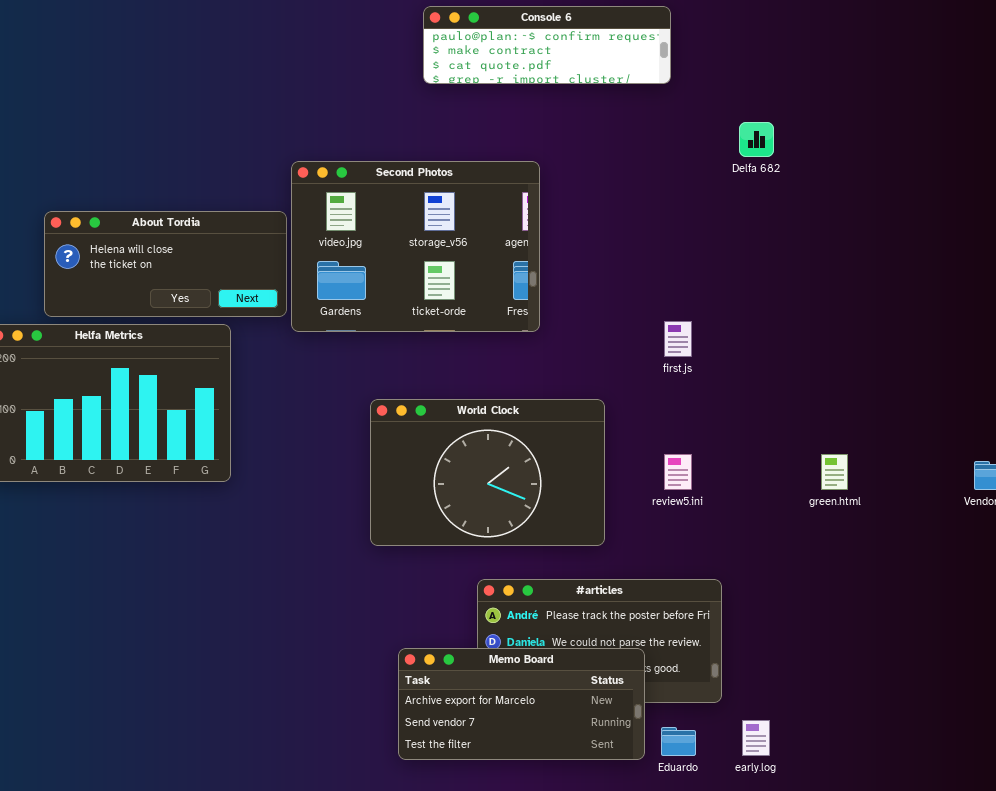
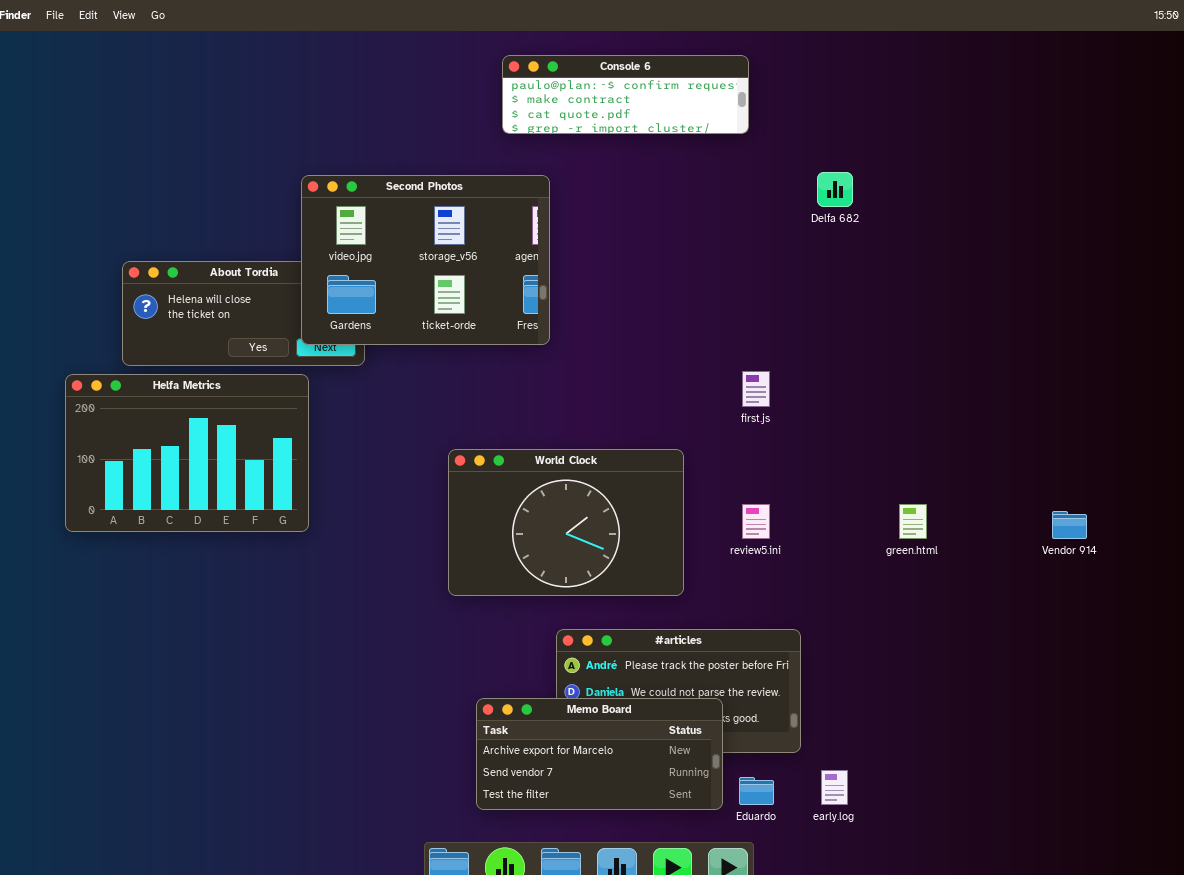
Second Photos: [291,161,540,332] -> [301,175,550,345], moved

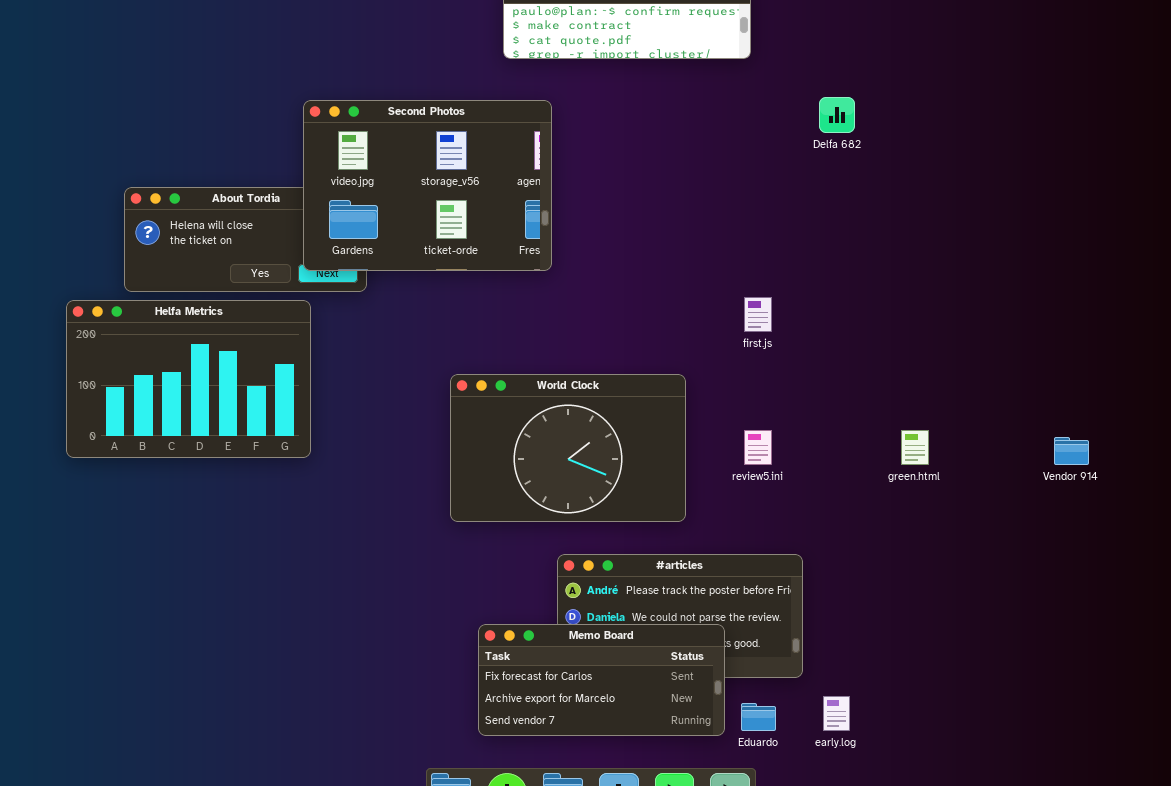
Memo Board: [476,698,723,810] -> [478,624,725,736], scrolled up 1 row

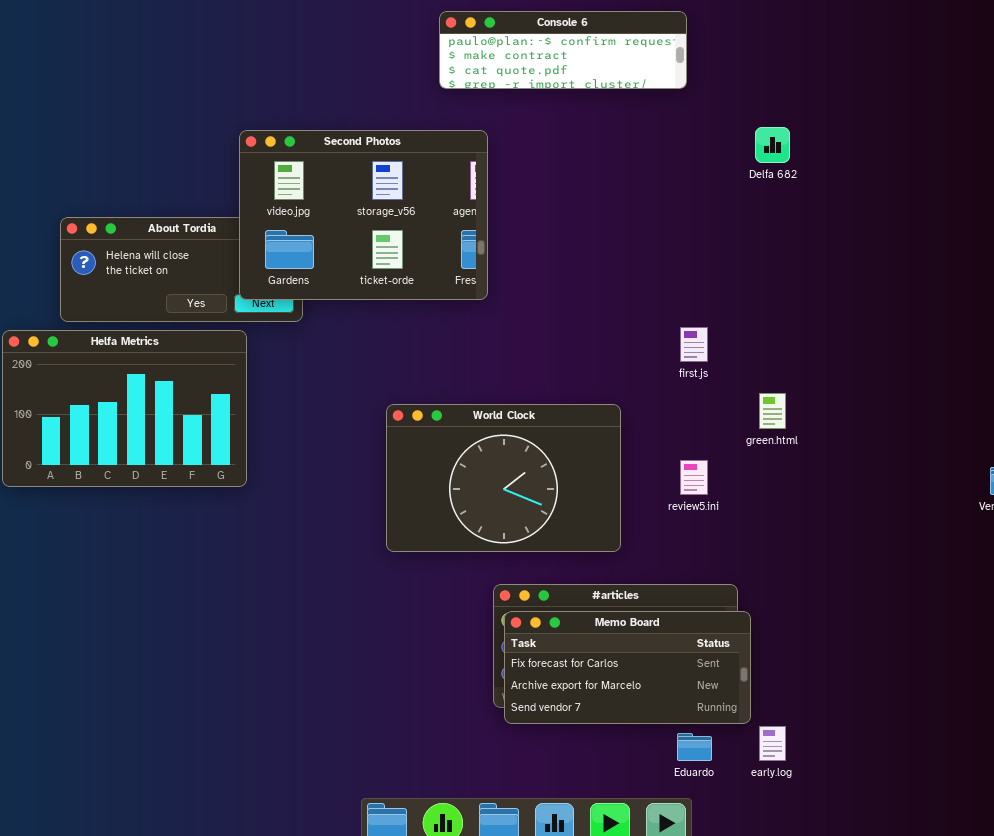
green.html: [901,430,929,465] -> [759,393,786,429], moved
Memo Board: [478,624,725,736] -> [504,611,751,724], moved

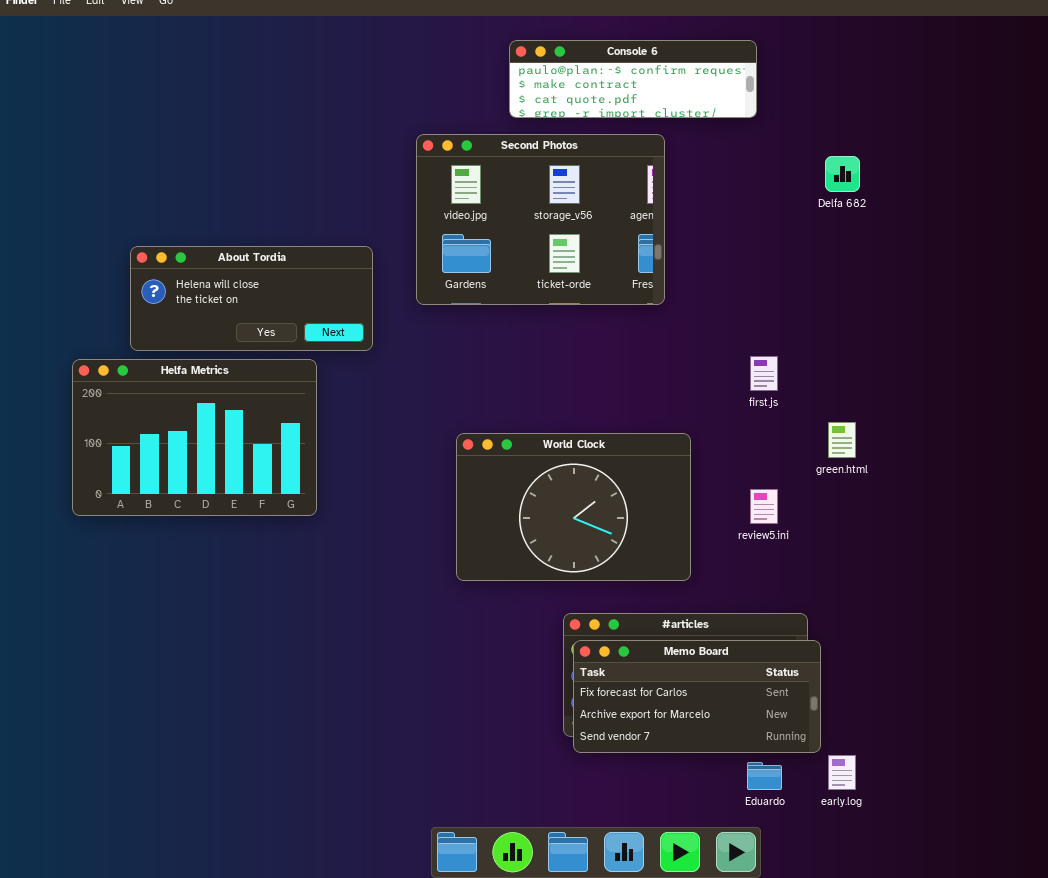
Second Photos: [239,130,488,300] -> [416,134,665,305], moved

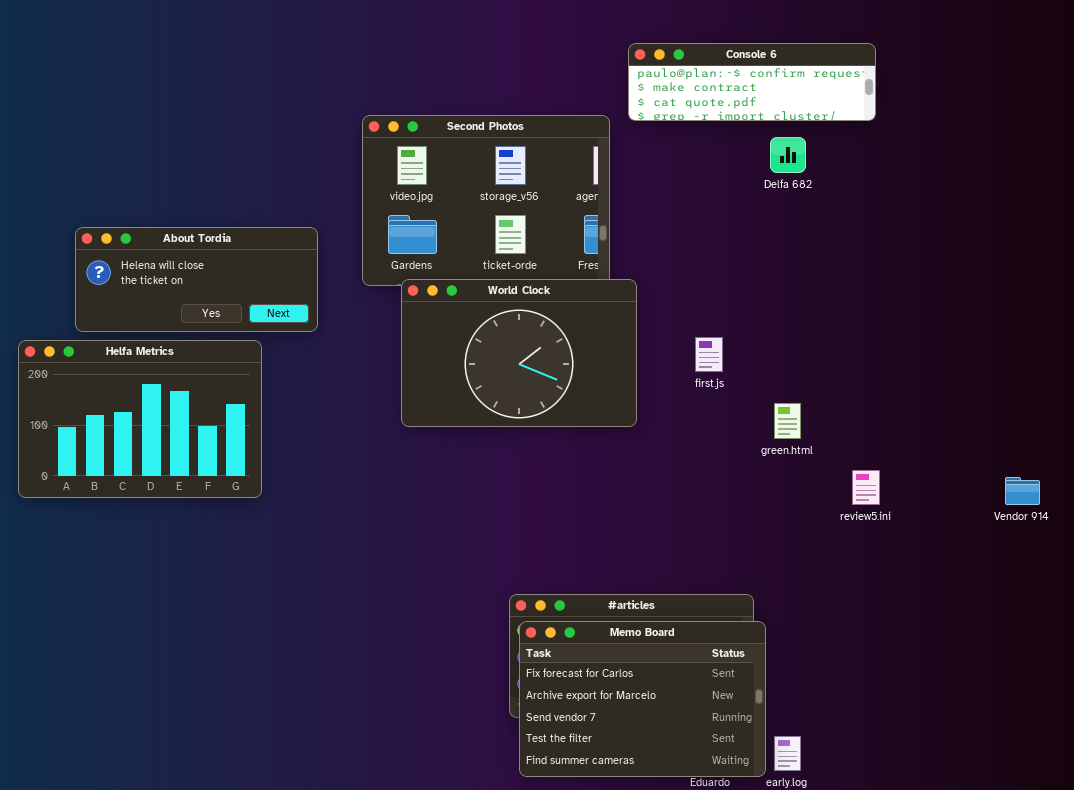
Console 6: [509,40,757,118] -> [628,43,876,121], moved
World Clock: [456,433,691,581] -> [401,279,637,427], moved
review5.ini: [750,489,778,524] -> [852,470,880,505], moved
Memo Board: [573,640,821,753] -> [519,621,766,777], resized

